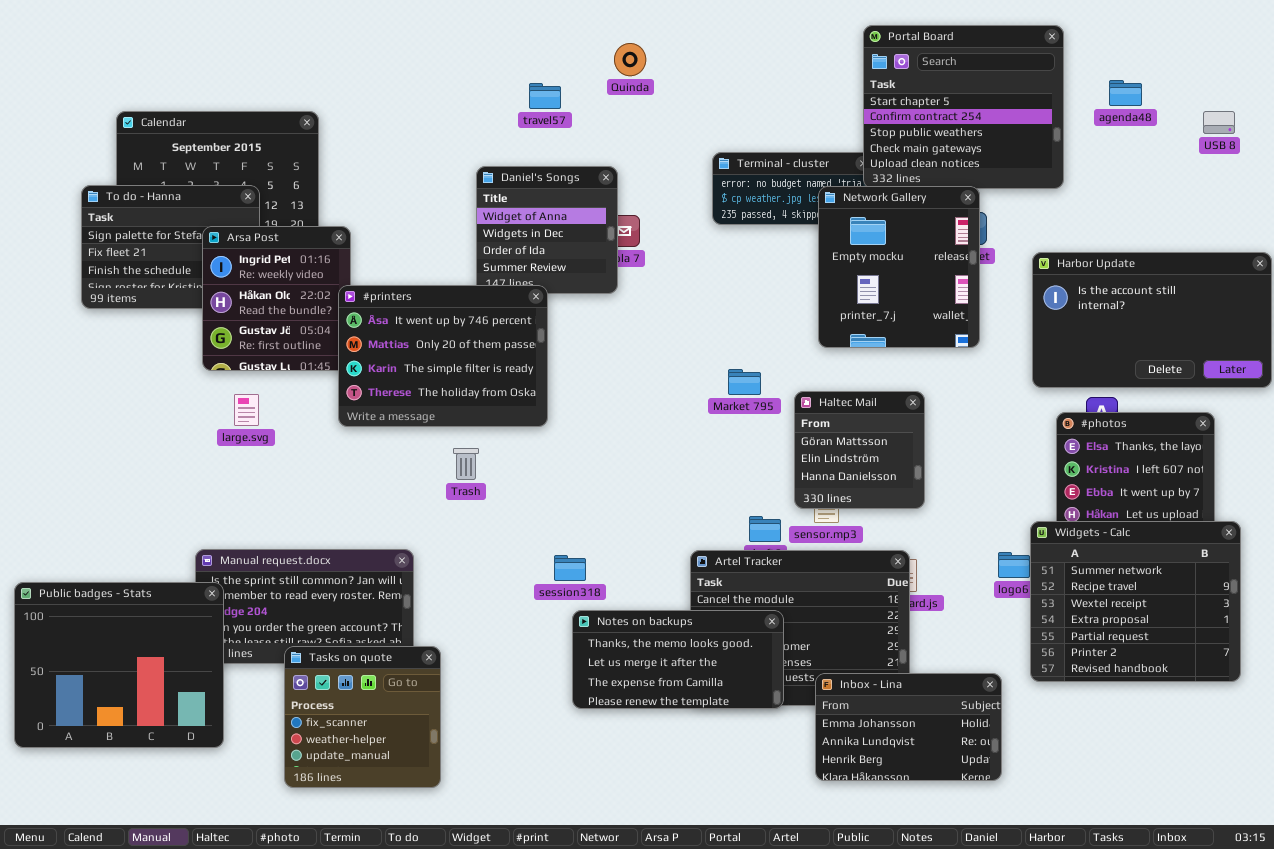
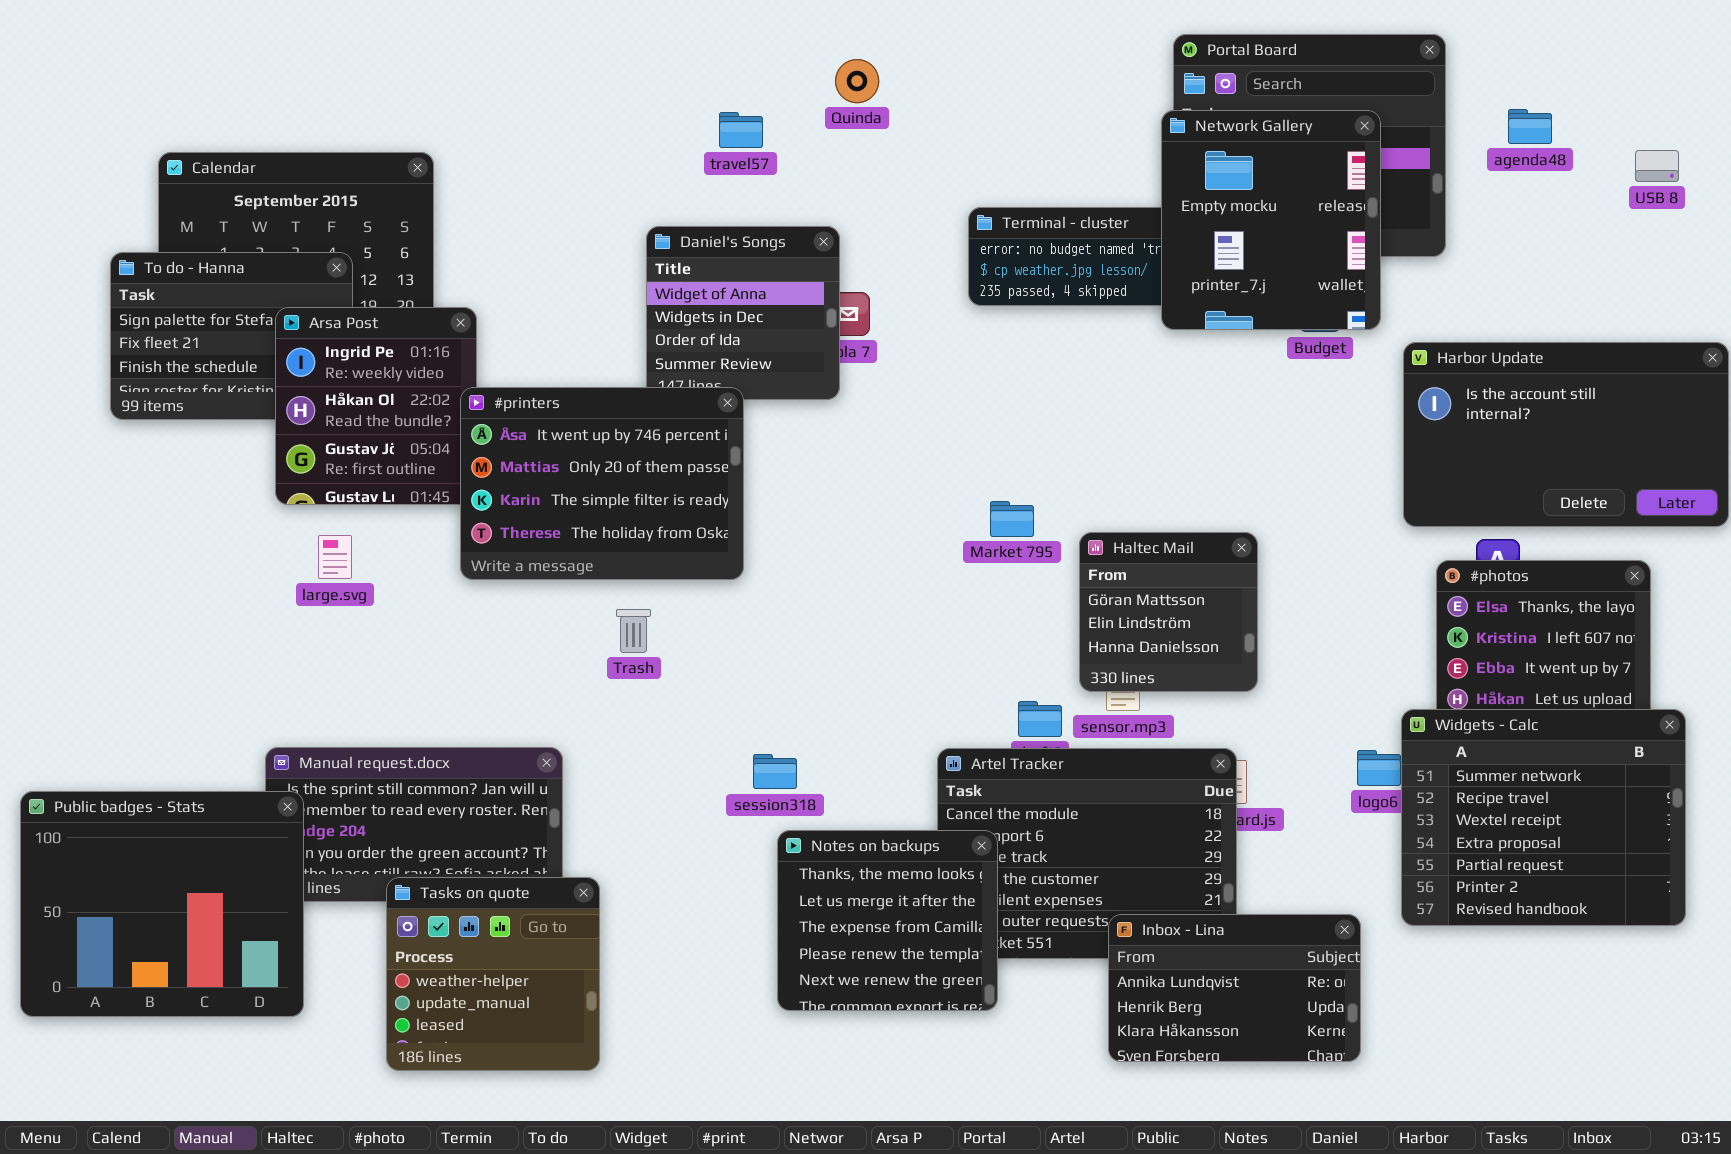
Network Gallery: [818,186,980,348] -> [1161,110,1381,330], moved
Notes on backups: [572,610,784,709] -> [777,830,998,1011], resized
Tasks on quote: [284,646,441,788] -> [386,877,600,1071], scrolled down 1 row
Inbox - Lina: [815,673,1002,781] -> [1108,914,1361,1062], scrolled down 1 row

